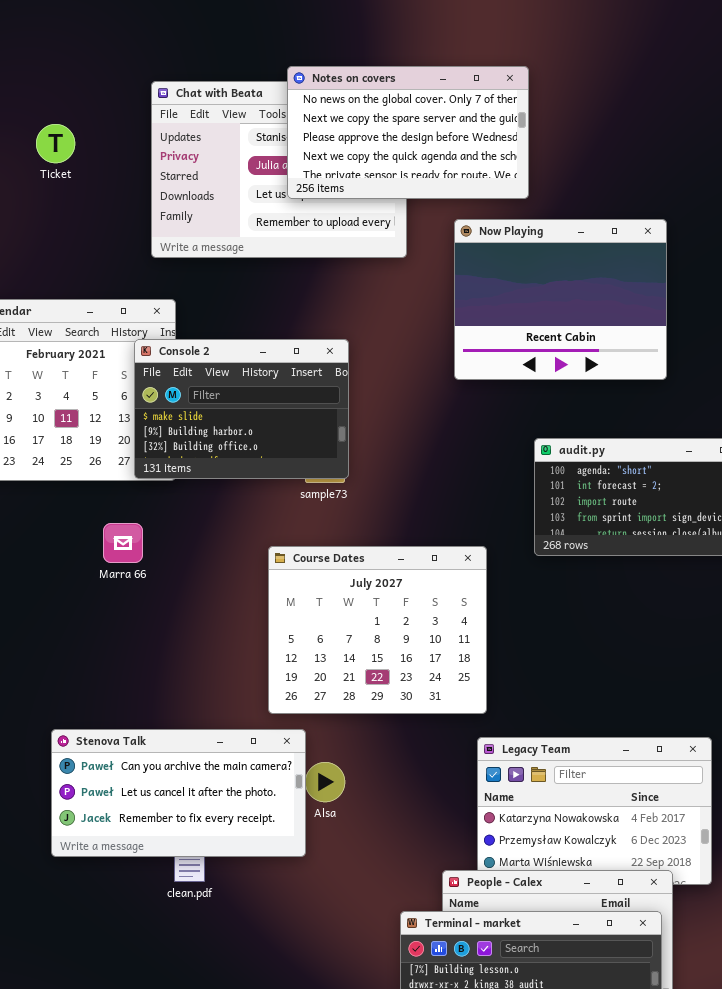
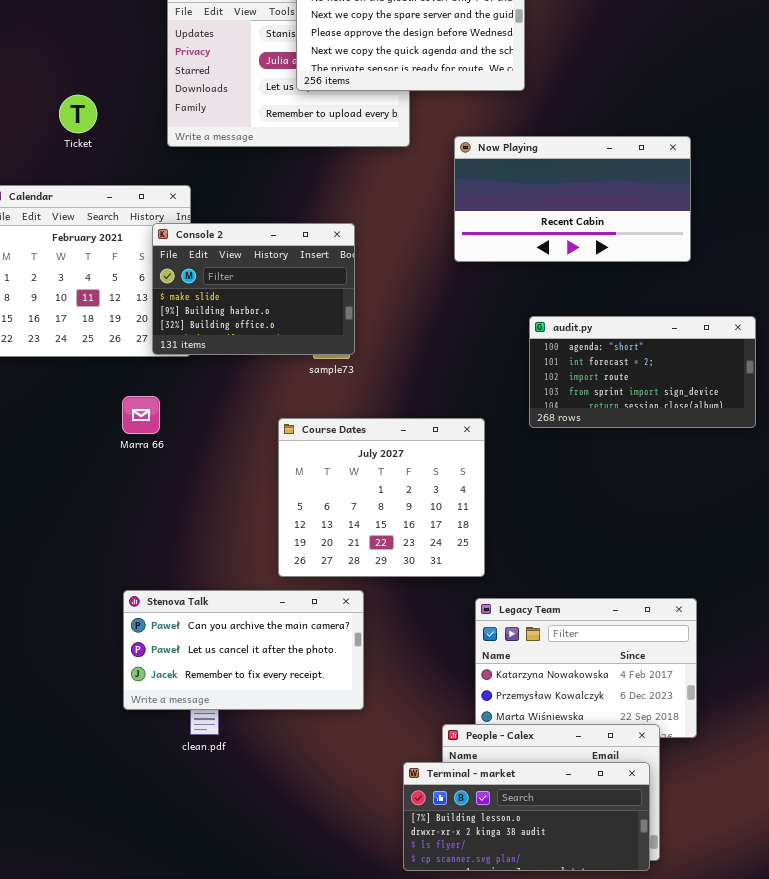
Ticket: [36,124,75,163] -> [59,95,97,133], moved
Now Playing: [454,219,667,380] -> [454,136,691,262], resized
Stenova Talk: [51,729,306,857] -> [123,590,364,710], moved

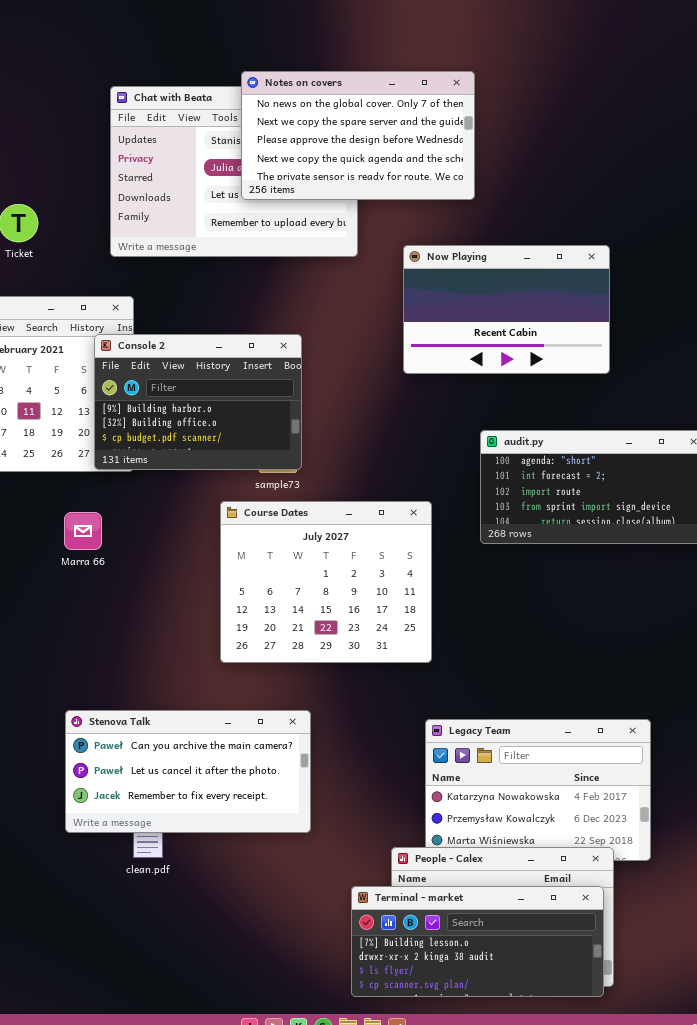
Now Playing: [454,136,691,262] -> [403,245,610,374], resized
Console 2: [152,223,355,355] -> [94,334,302,470], scrolled down 1 row
Course Dates: [278,418,485,577] -> [220,501,432,663], moved

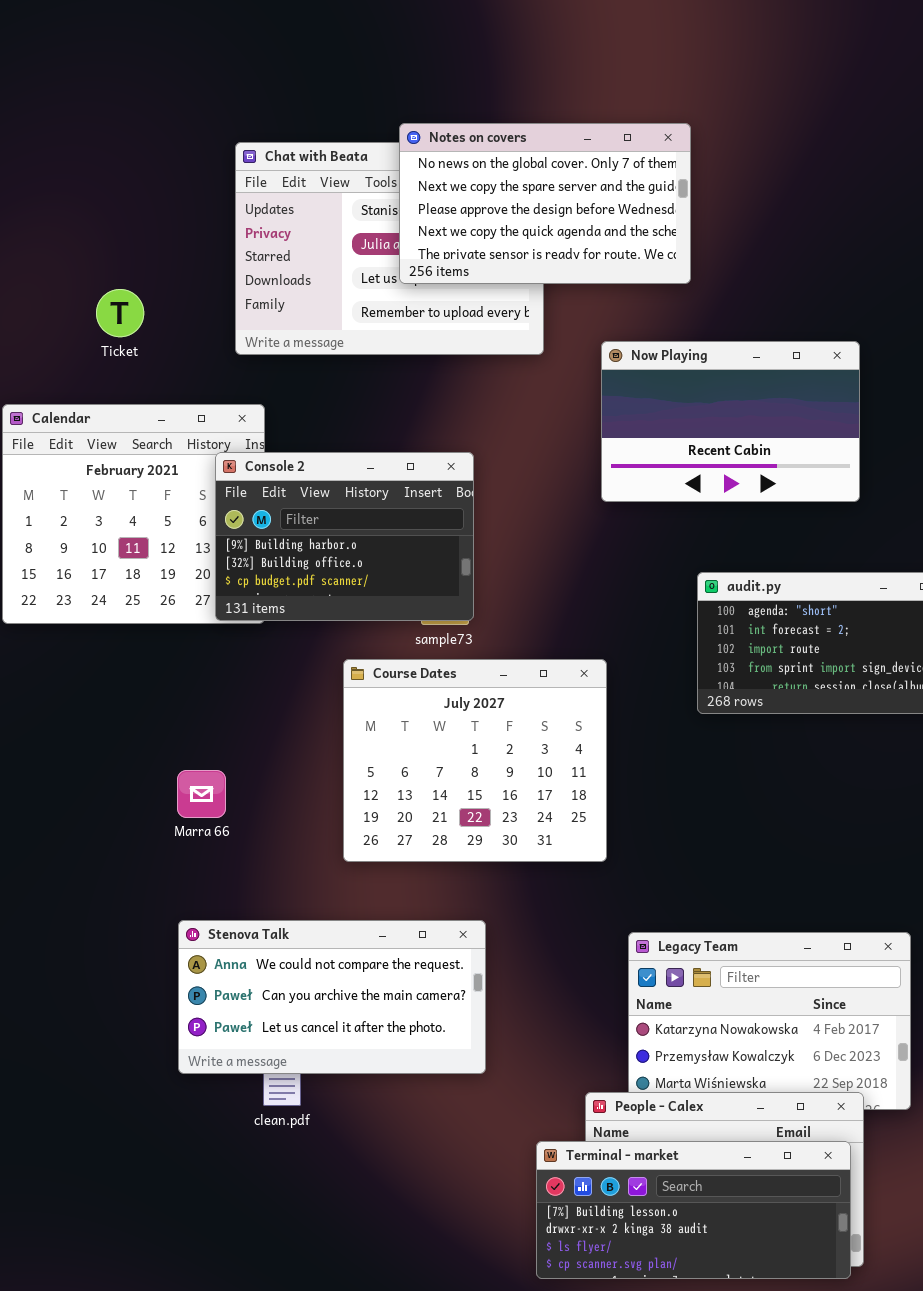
Course Dates: [220,501,432,663] -> [343,659,607,862], moved
Marra 66: [64,512,102,550] -> [177,770,226,818], moved
Stenova Talk: [65,710,311,833] -> [178,920,486,1074], scrolled up 1 row

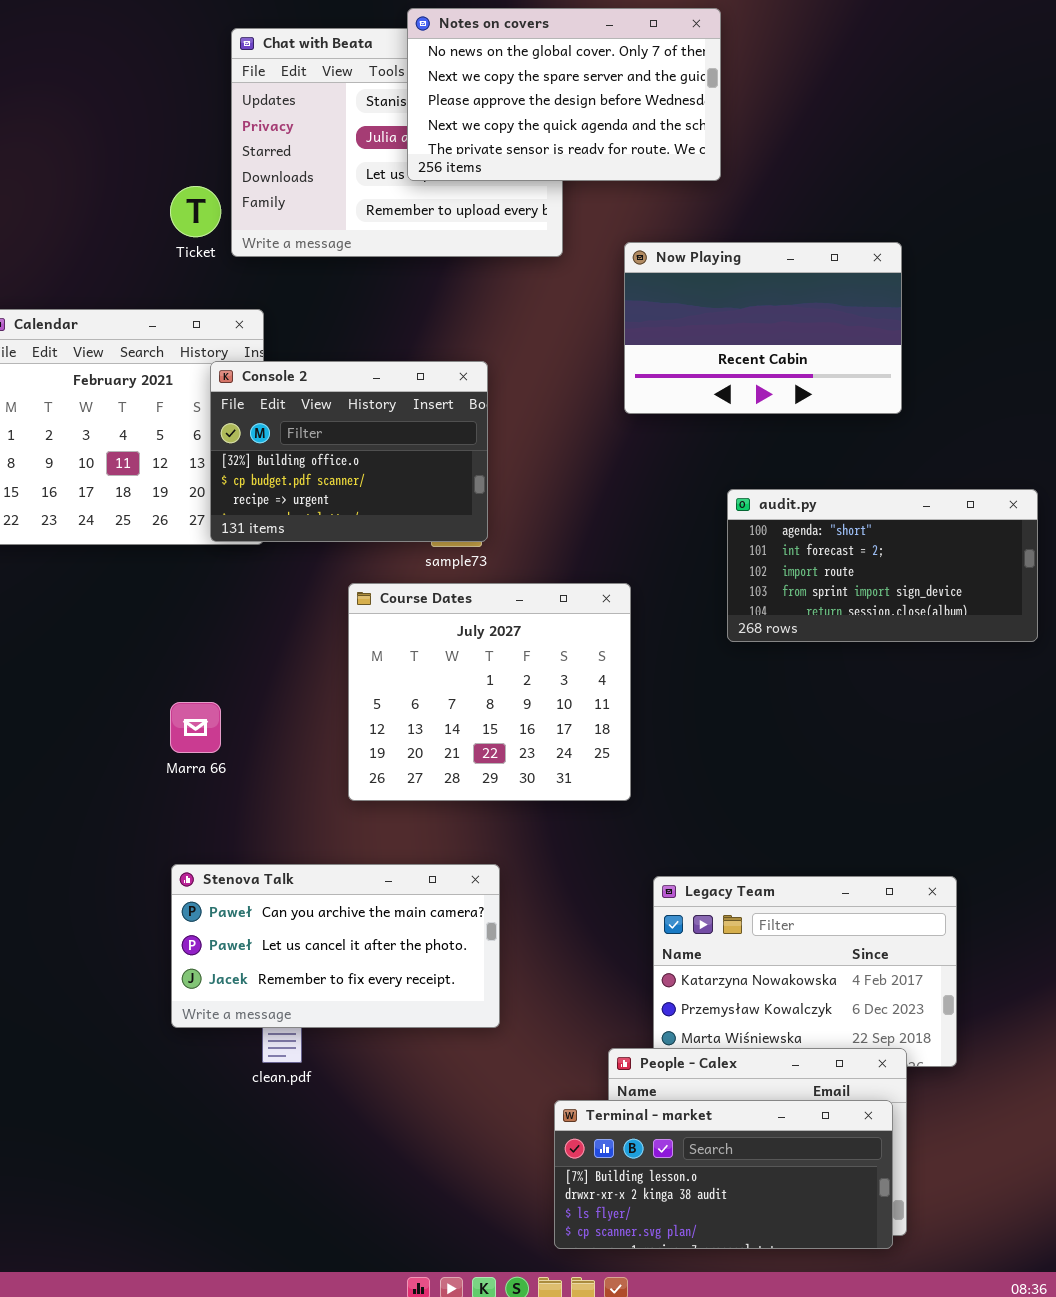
Ticket: [96,289,144,337] -> [170,186,221,237], moved
Console 2: [215,452,474,621] -> [210,361,488,542], scrolled down 1 row
Stenova Talk: [178,920,486,1074] -> [171,864,500,1028], scrolled down 1 row

